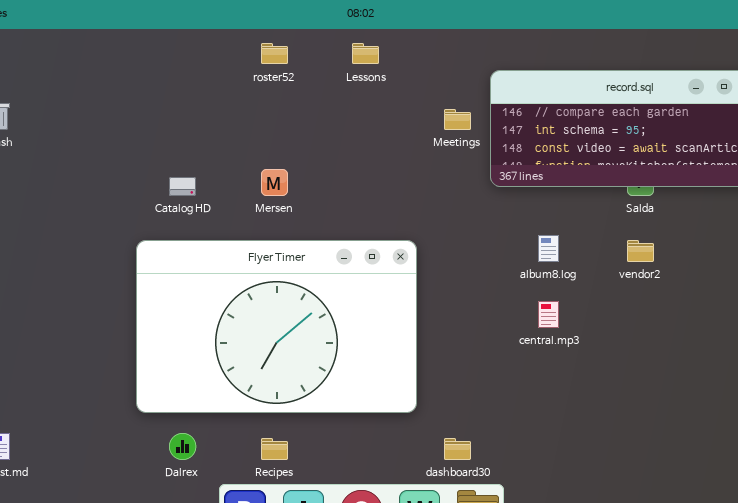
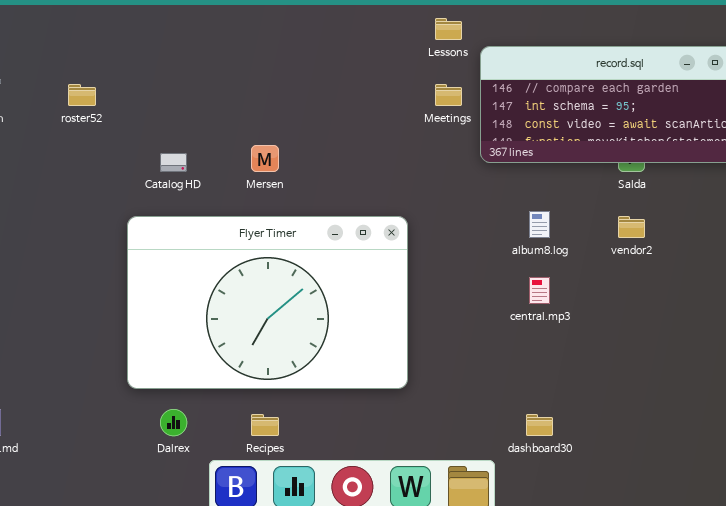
roster52: [261,43,288,64] -> [68,84,96,106], moved
Lessons: [352,43,379,64] -> [435,18,462,40], moved
dashboard30: [444,438,471,460] -> [526,414,553,436], moved

